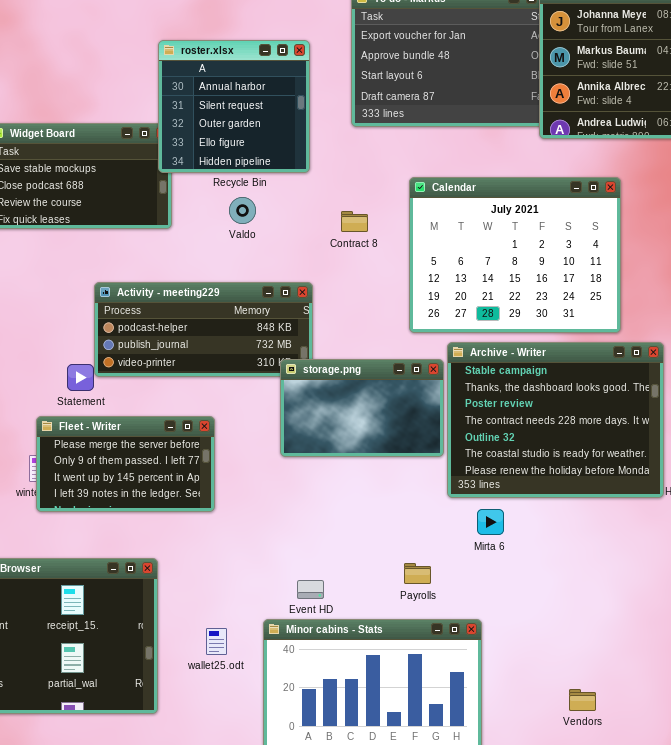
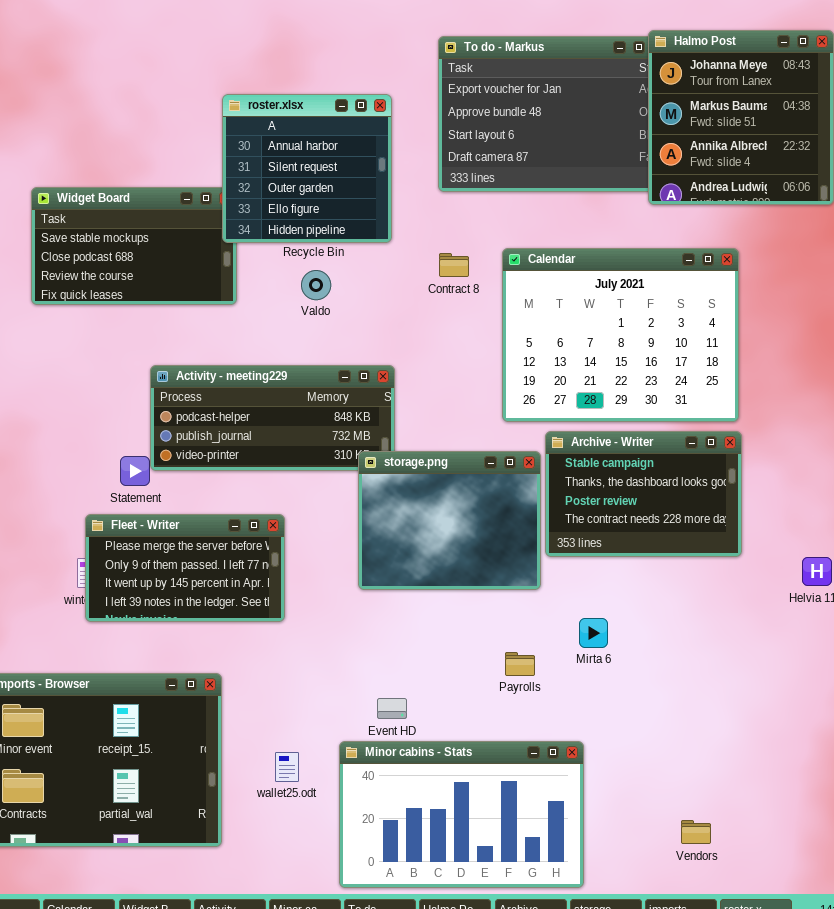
Contract 8: [341,211,368,232] -> [439,253,469,277], moved
Archive - Writer: [447,342,664,498] -> [545,431,742,557], resized
storage.png: [280,359,444,457] -> [358,451,541,590], resized
Payrolls: [404,563,431,584] -> [505,652,535,676], moved

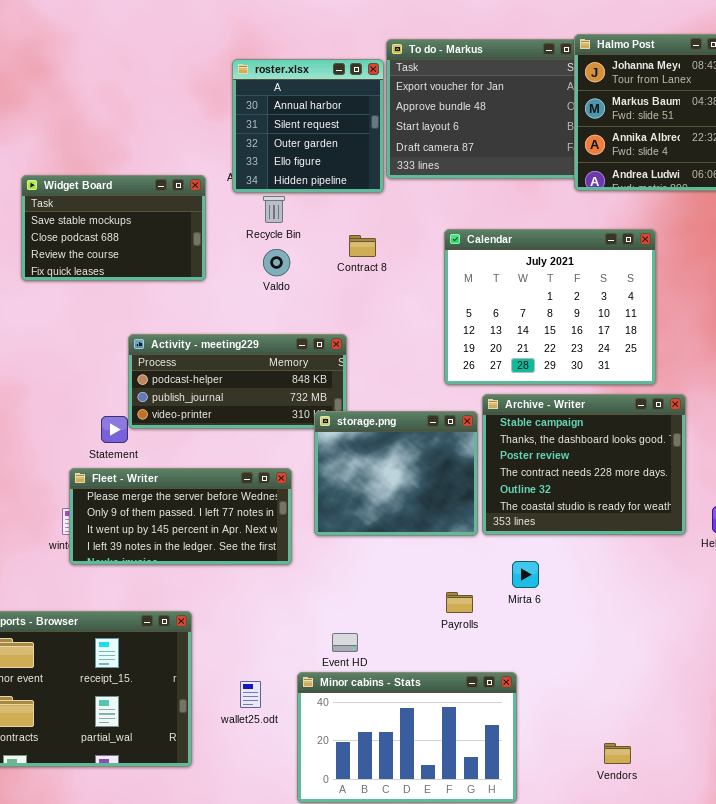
roster.xlsx: [222,94,392,243] -> [232,59,384,193], moved
Contract 8: [439,253,469,277] -> [349,235,376,257], moved
Archive - Writer: [545,431,742,557] -> [482,394,686,535], resized
Fleet - Writer: [85,514,285,622] -> [69,468,292,565], resized

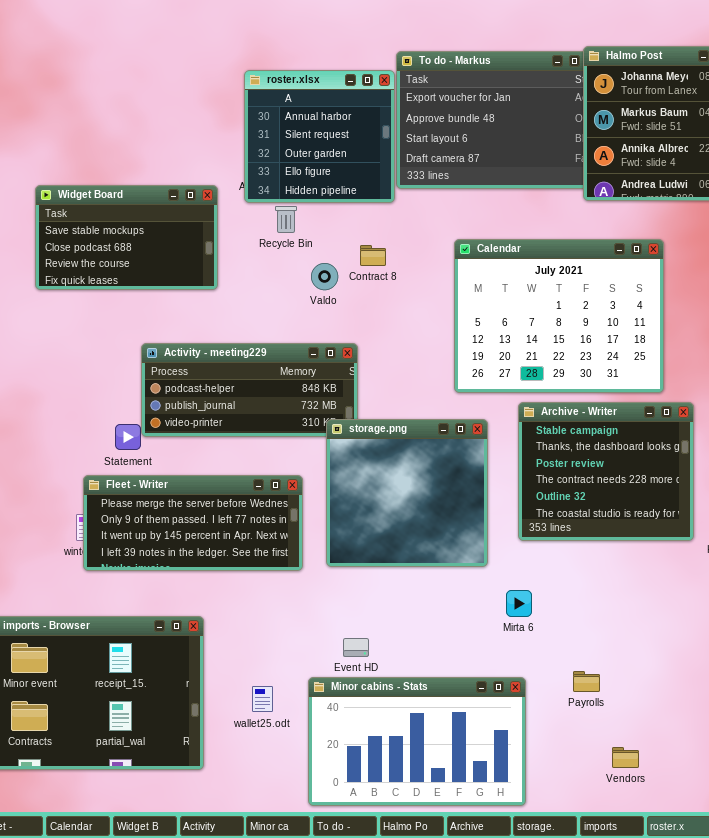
Valdo: [263,249,290,276] -> [311,263,338,290], moved
Archive - Writer: [482,394,686,535] -> [518,402,694,541], resized
storage.png: [314,411,478,536] -> [326,419,488,567], resized
Mirta 6: [512,561,539,588] -> [506,590,532,617], moved
Payrolls: [446,592,473,613] -> [573,671,600,692], moved

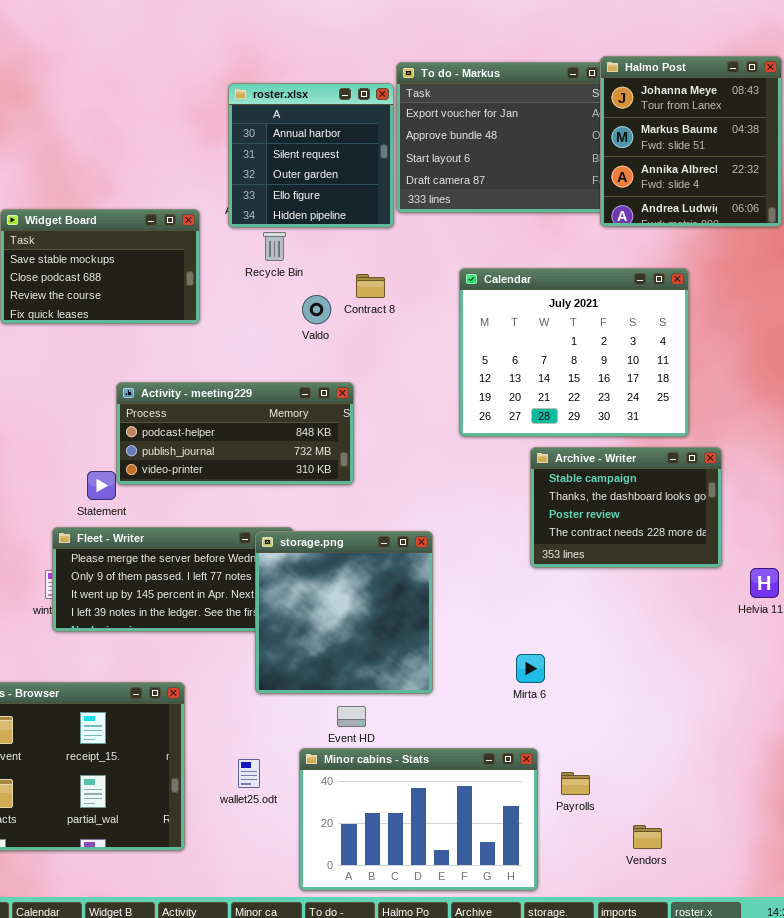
Archive - Writer: [518,402,694,541] -> [530,447,722,568], resized
storage.png: [326,419,488,567] -> [255,531,433,694], moved
Payrolls: [573,671,600,692] -> [561,772,590,795], moved

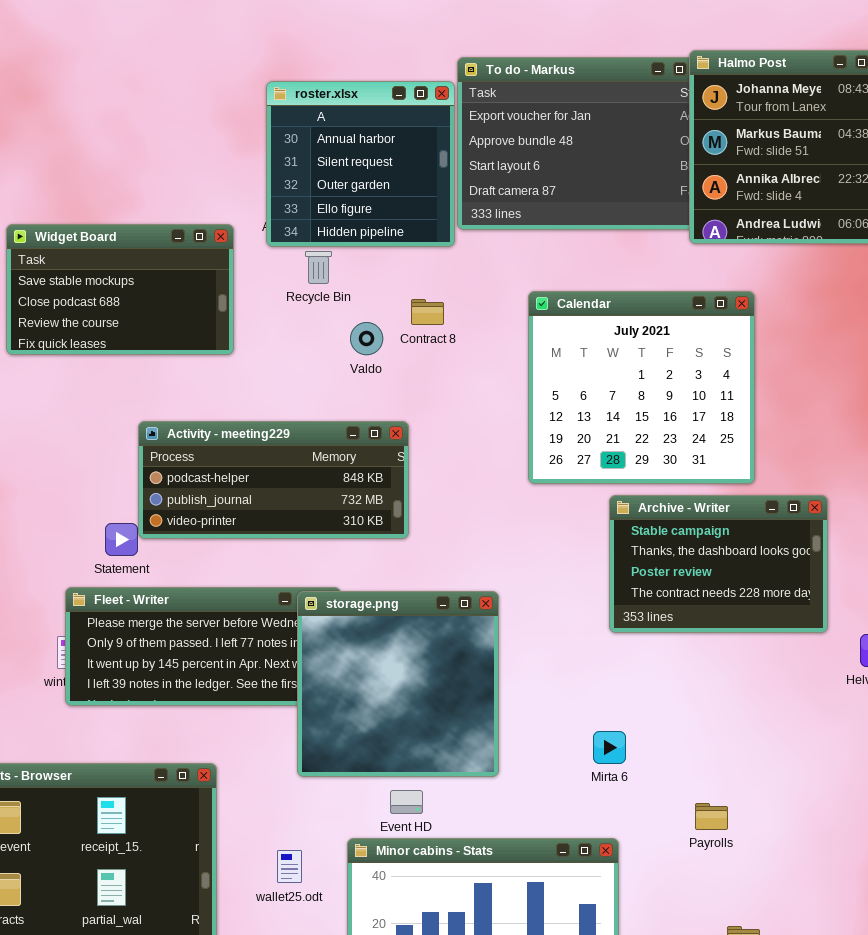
Calendar: [459,268,689,437] -> [528,291,755,484], resized
Payrolls: [561,772,590,795] -> [695,803,728,830], moved

